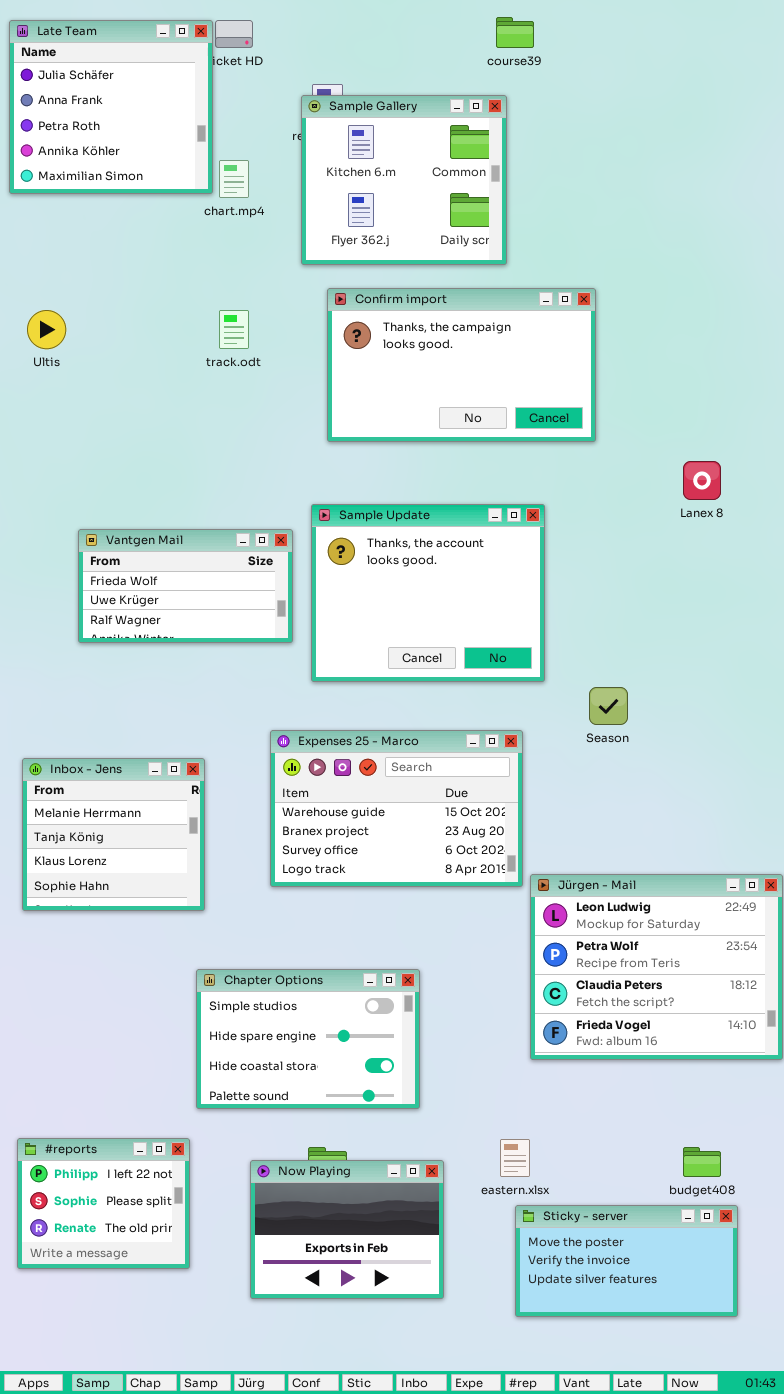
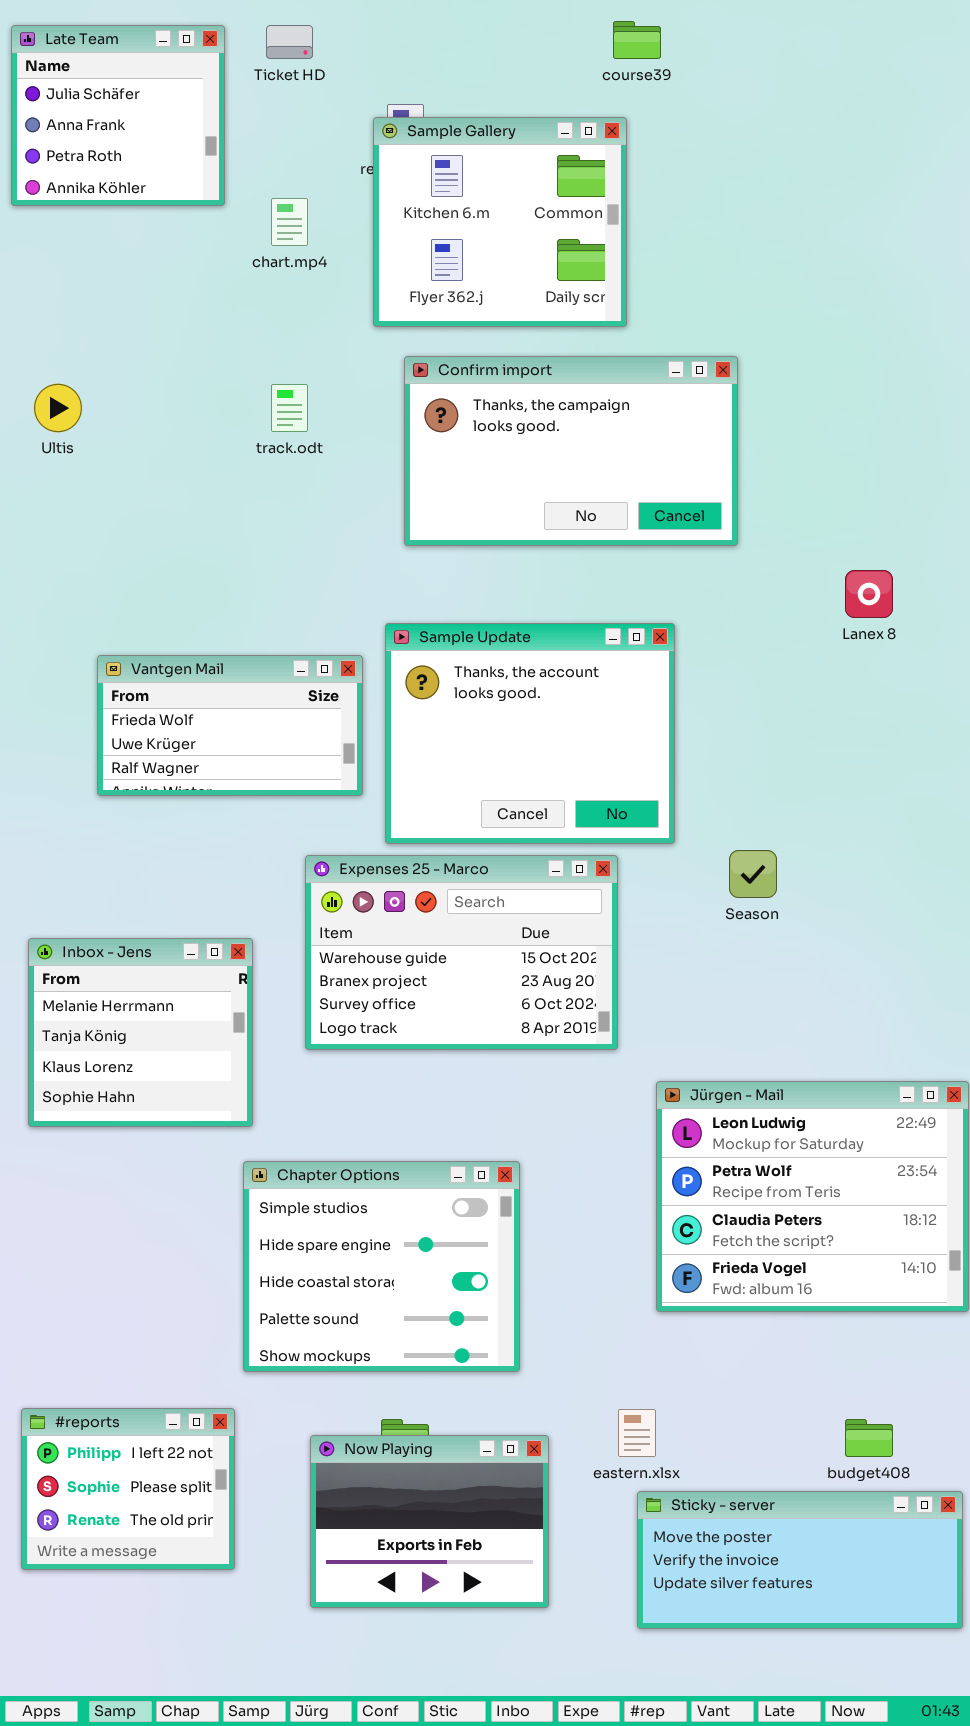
Late Team: [9,20,213,194] -> [11,25,225,206], resized
Expenses 25 - Marco: [270,730,523,887] -> [305,855,618,1050], moved
Chapter Options: [196,969,420,1109] -> [243,1161,520,1372], resized
Sticky - server: [515,1205,738,1317] -> [637,1491,963,1629], resized

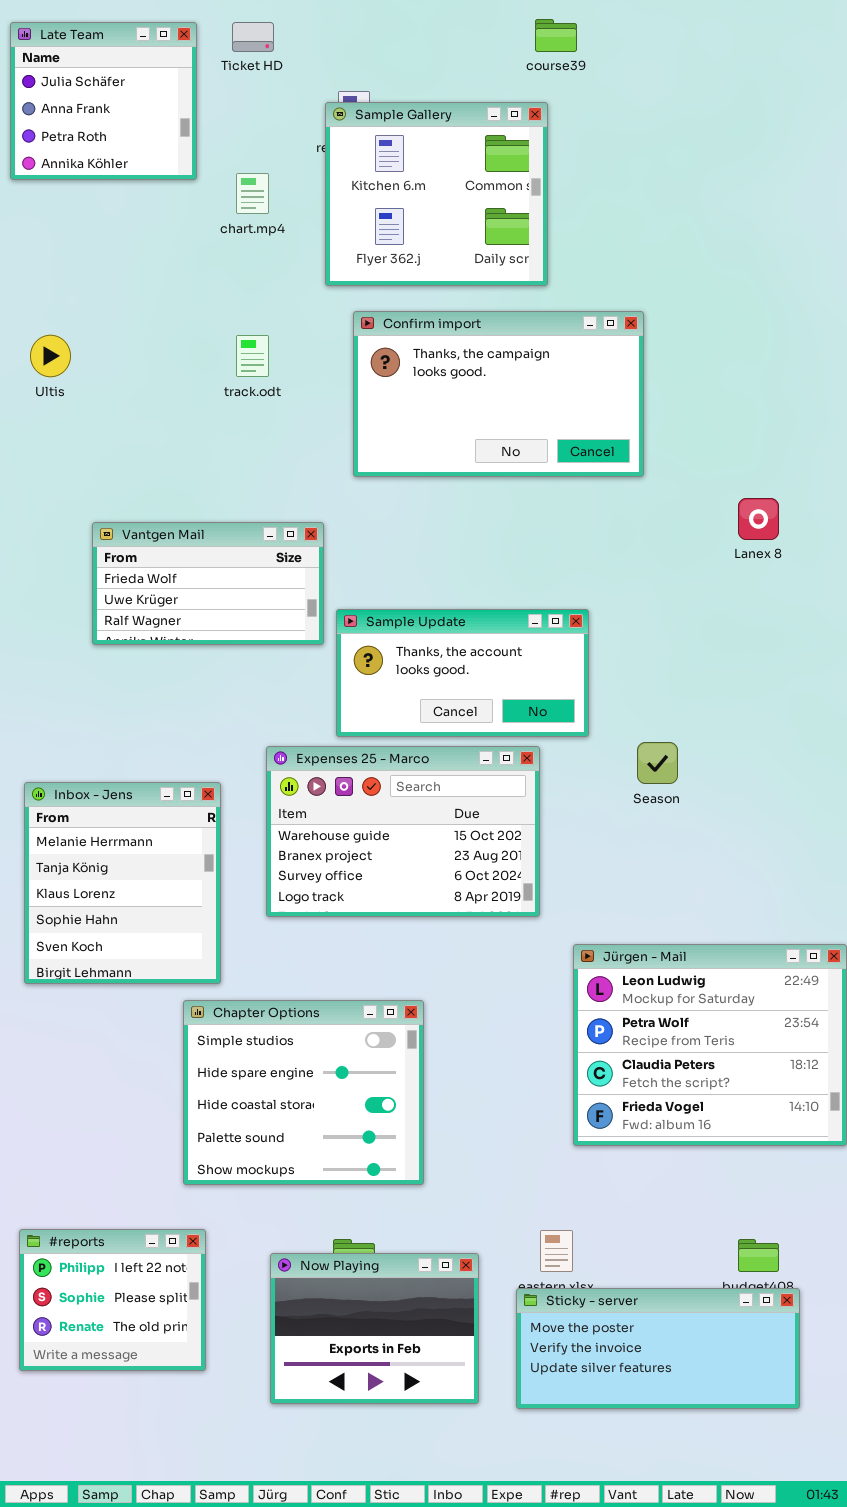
Sample Update: [385,623,675,844] -> [336,609,589,737], resized
Vantgen Mail: [97,655,363,796] -> [92,522,324,645], moved
Inbox - Jens: [28,938,253,1127] -> [24,782,221,984], resized
Chapter Options: [243,1161,520,1372] -> [183,1000,424,1185], moved
Sticky - server: [637,1491,963,1629] -> [516,1288,800,1409], moved

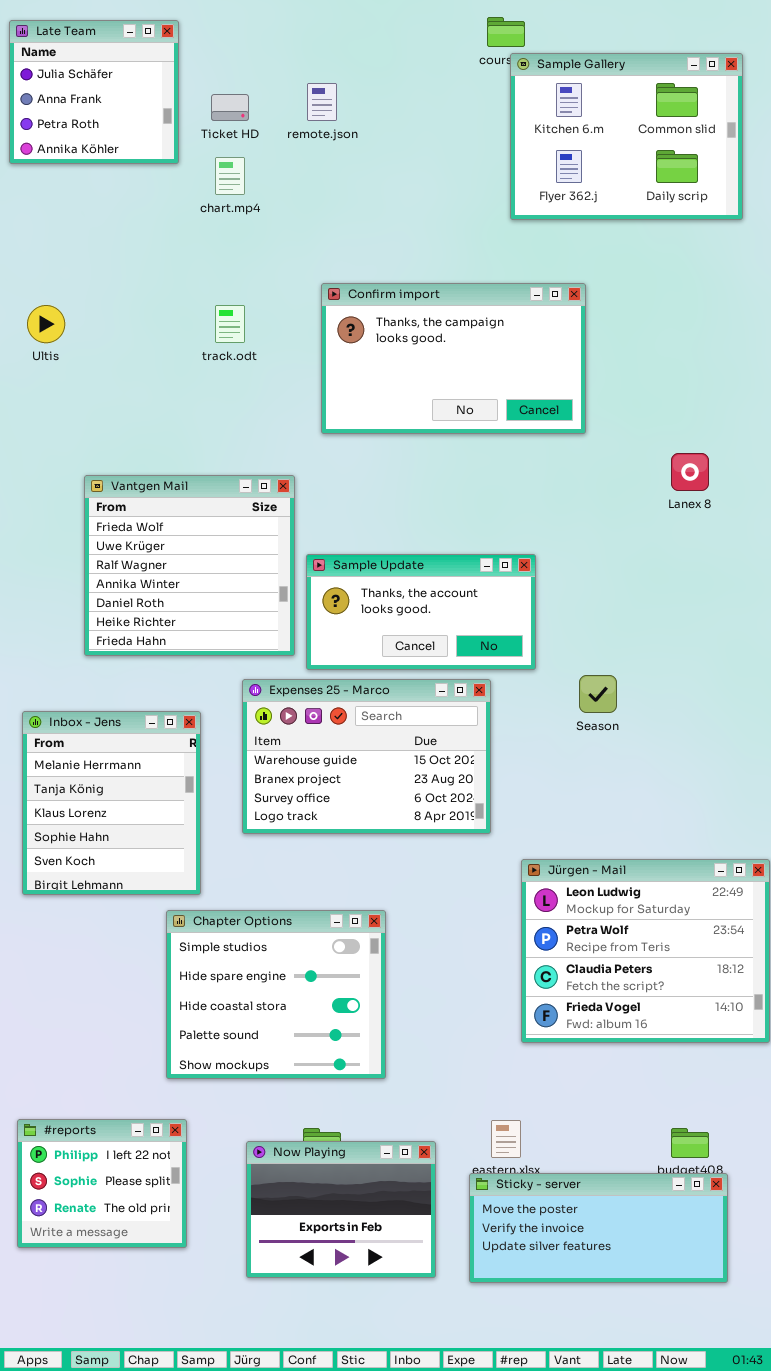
Ticket HD: [232,22,274,52] -> [211,94,249,121], moved
Sample Gallery: [325,102,548,286] -> [510,53,743,220], moved, resized
Vantgen Mail: [92,522,324,645] -> [84,475,295,656], resized

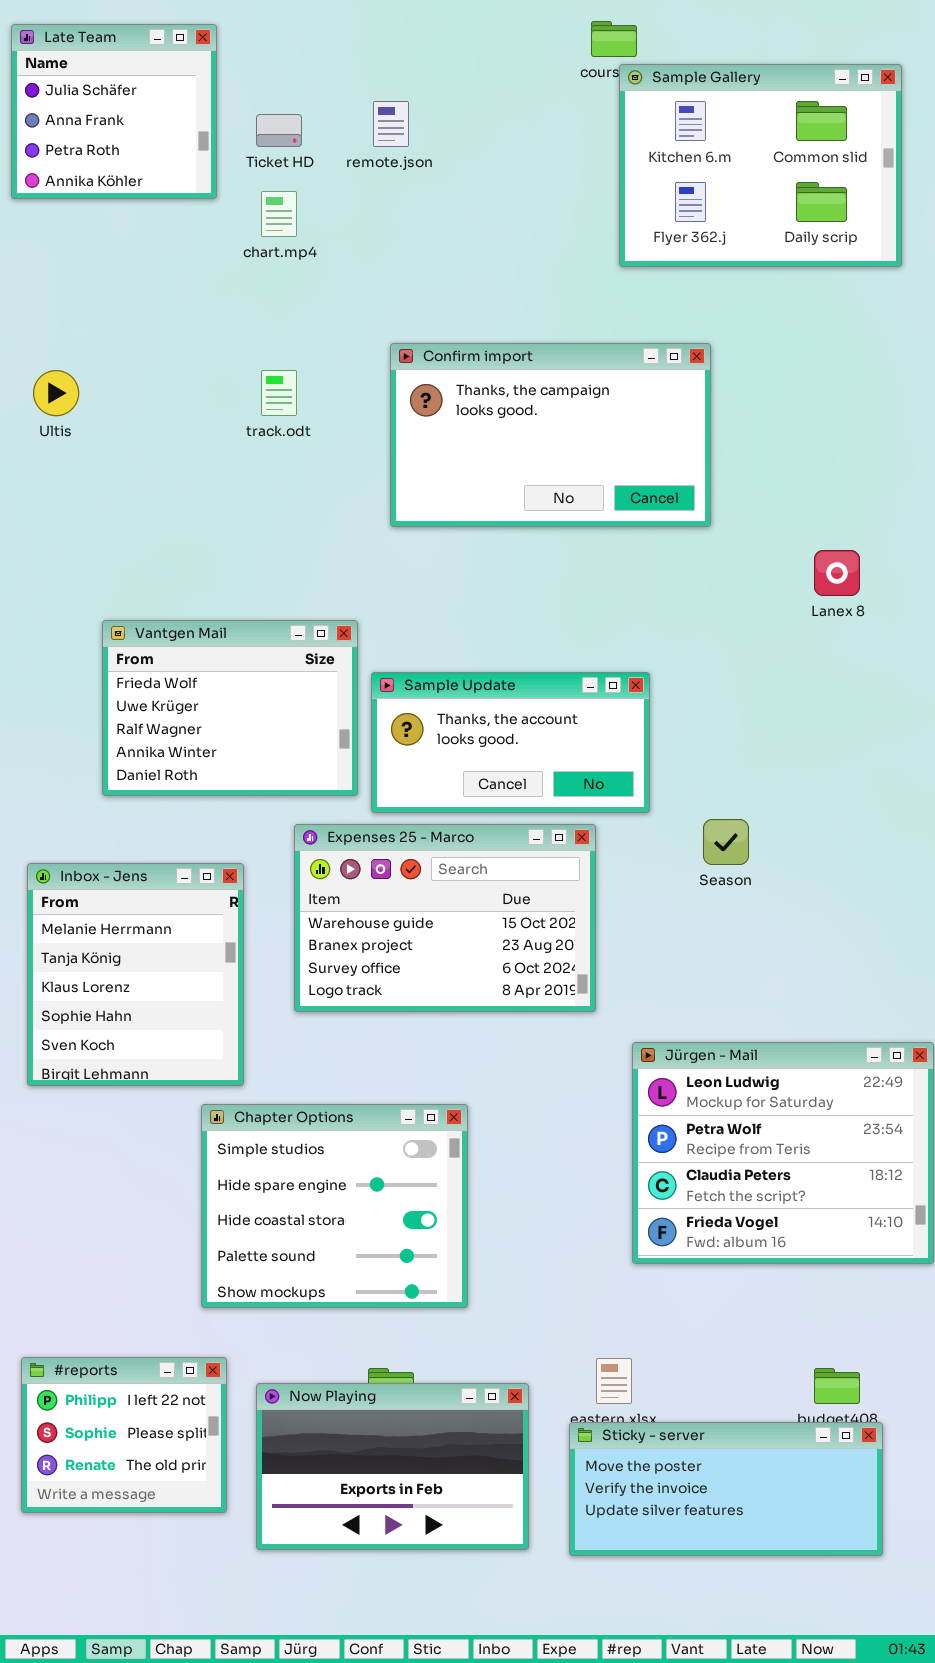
Vantgen Mail: [84,475,295,656] -> [102,620,358,796], resized
Now Playing: [246,1141,436,1278] -> [256,1383,529,1550], resized

